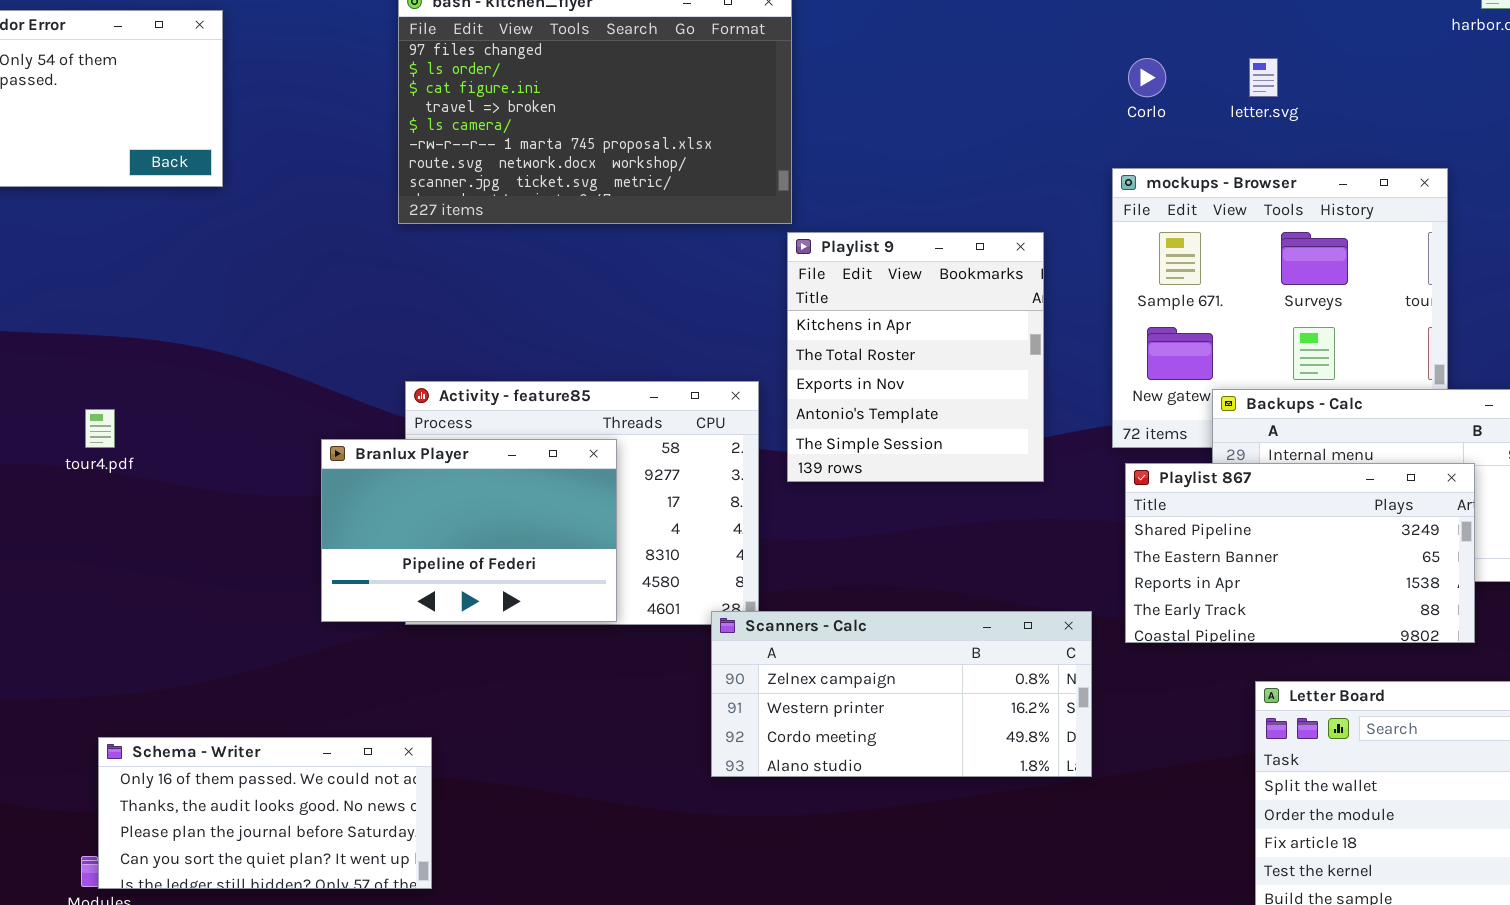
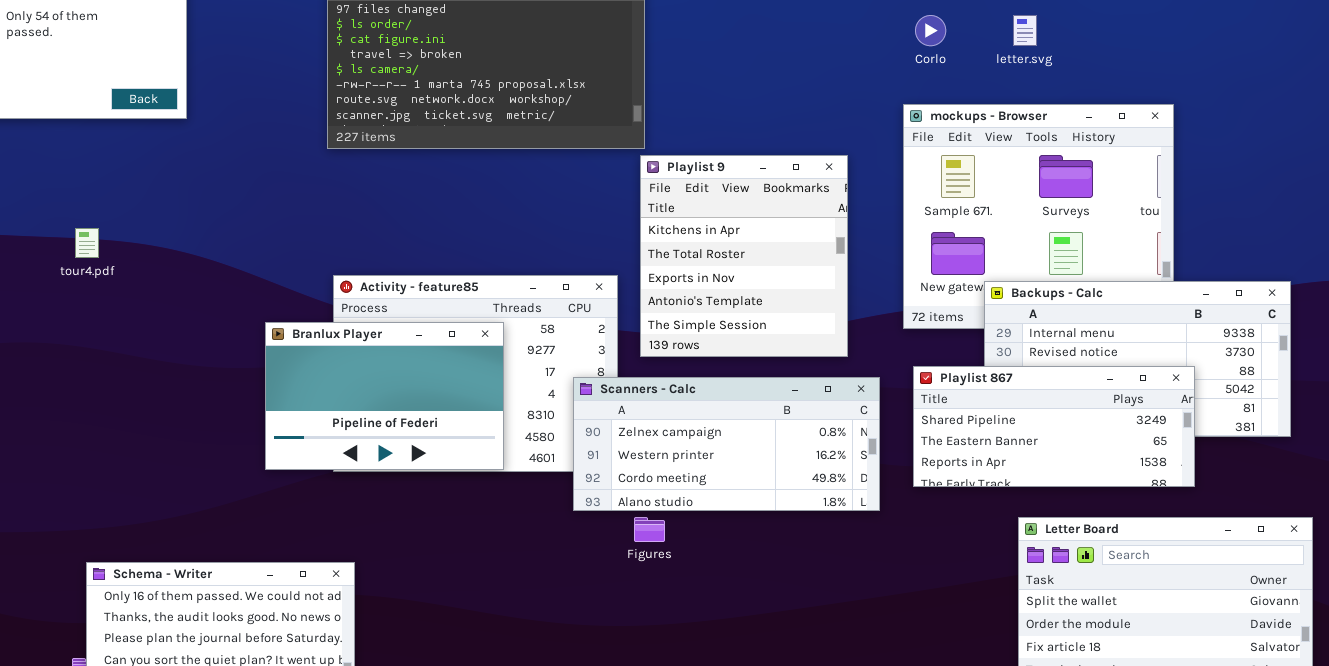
tour4.pdf: [85,409,115,448] -> [75,228,99,258], moved
Playlist 867: [1125,463,1475,643] -> [913,366,1195,487], resized
Scanners - Calc: [711,611,1092,777] -> [573,377,880,511], moved

